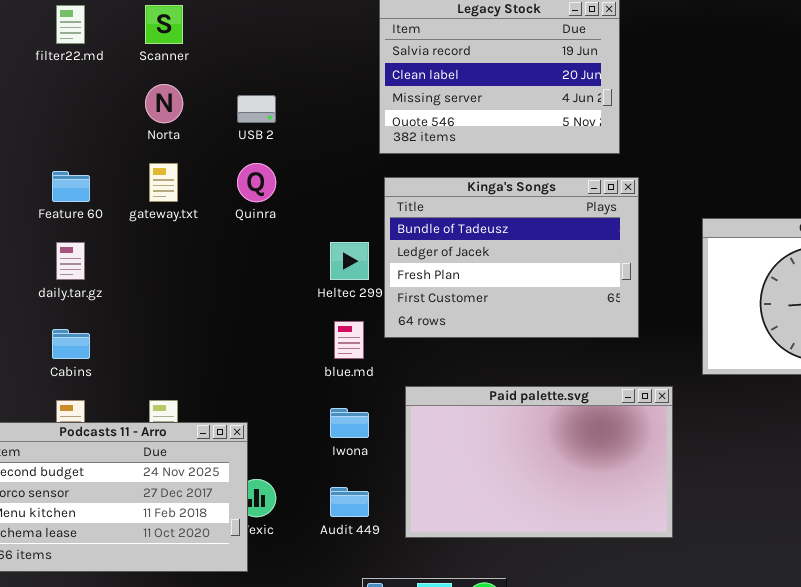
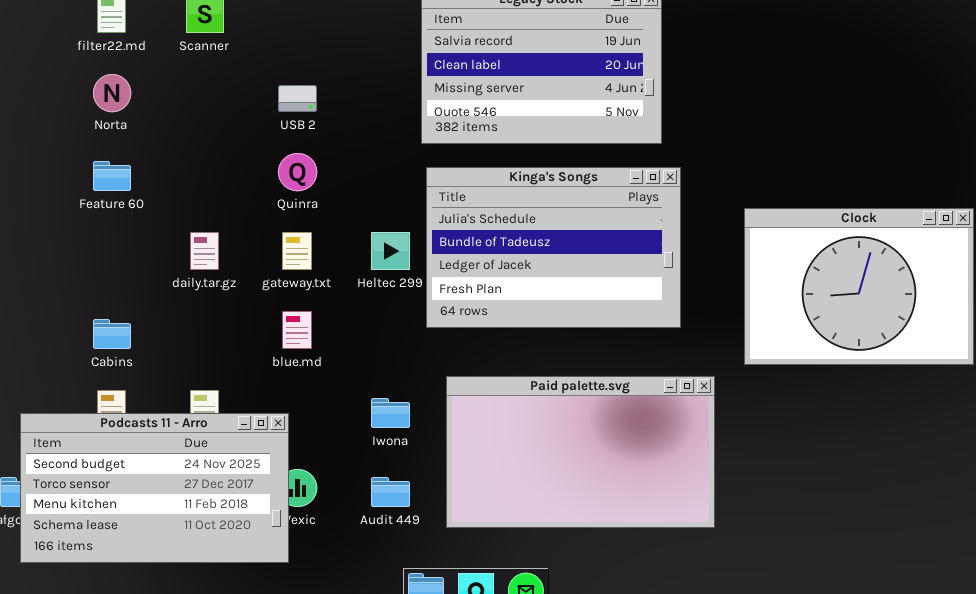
Norta: [145,84,183,123] -> [93,74,131,112], moved
gateway.txt: [149,163,178,202] -> [282,232,312,270], moved
Kinga's Songs: [384,177,639,338] -> [426,167,681,328], scrolled up 1 row
daily.tar.gz: [56,242,85,280] -> [190,232,219,270], moved
blue.md: [334,321,364,359] -> [282,311,312,349], moved

